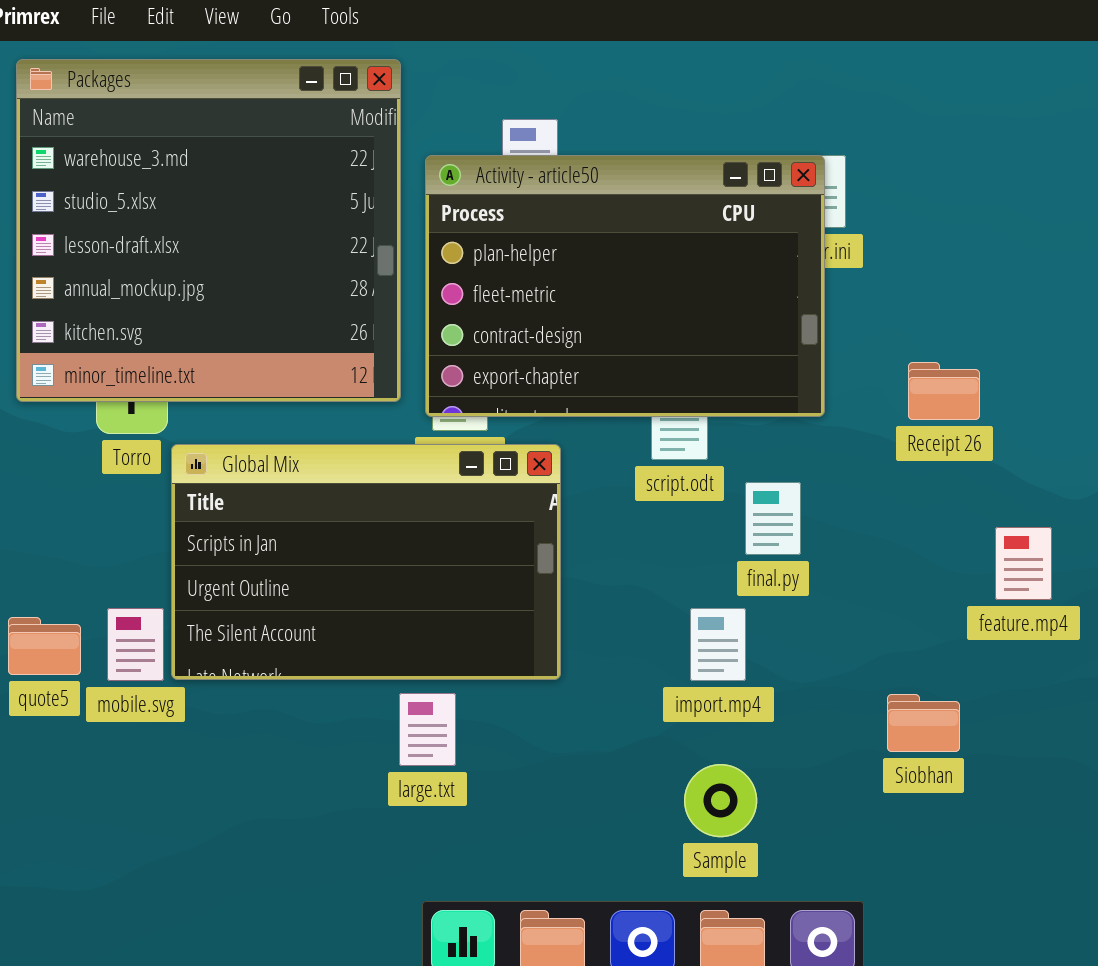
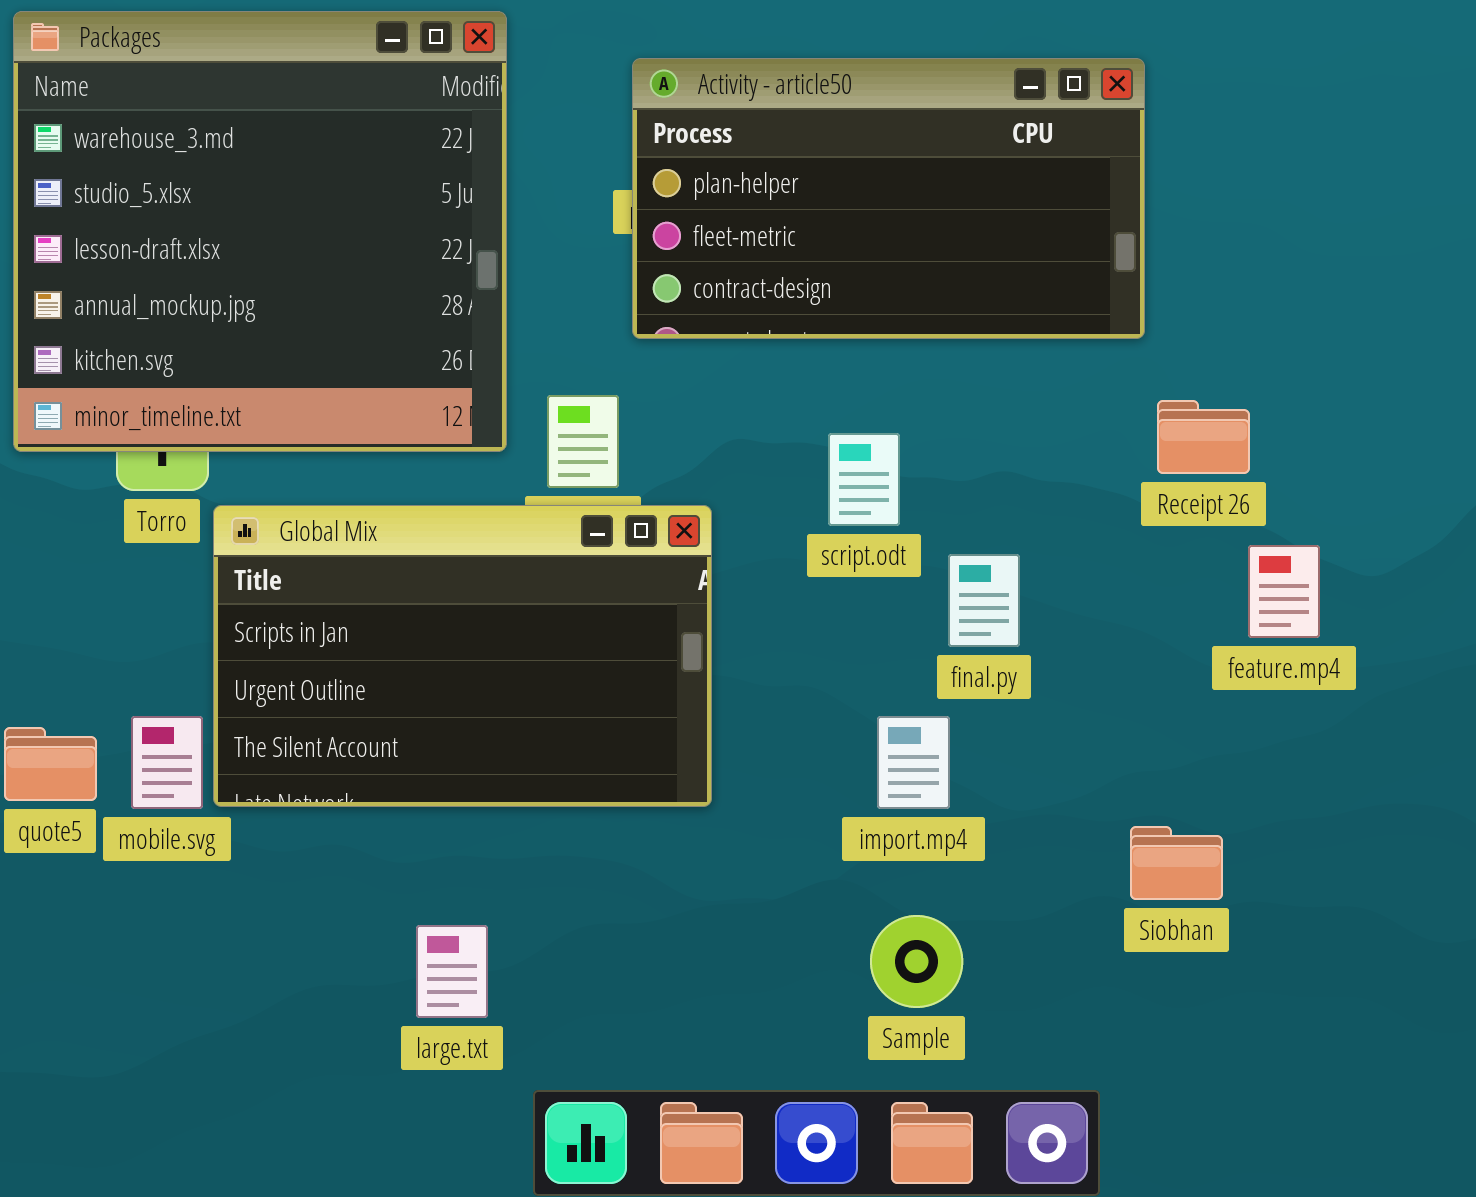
Activity - article50: [425,155,825,417] -> [632,58,1145,339], moved, resized
feature.mp4: [995,527,1052,600] -> [1248,545,1320,638], moved
large.txt: [399,693,456,766] -> [416,925,488,1018], moved

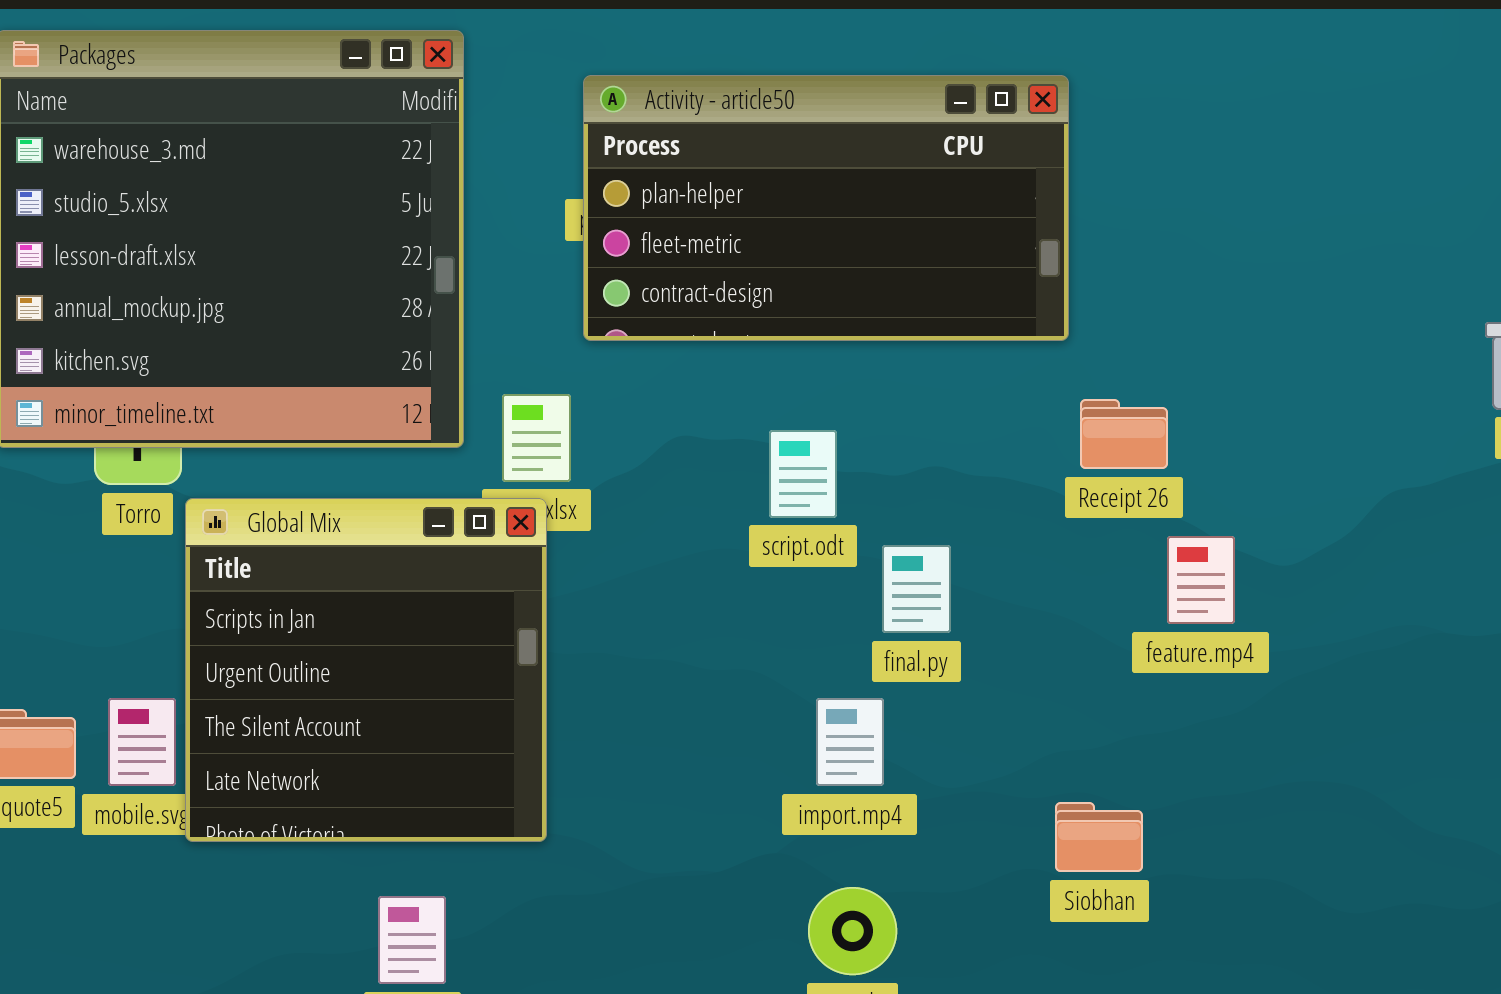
Global Mix: [213,505,712,807] -> [185,498,547,842], resized

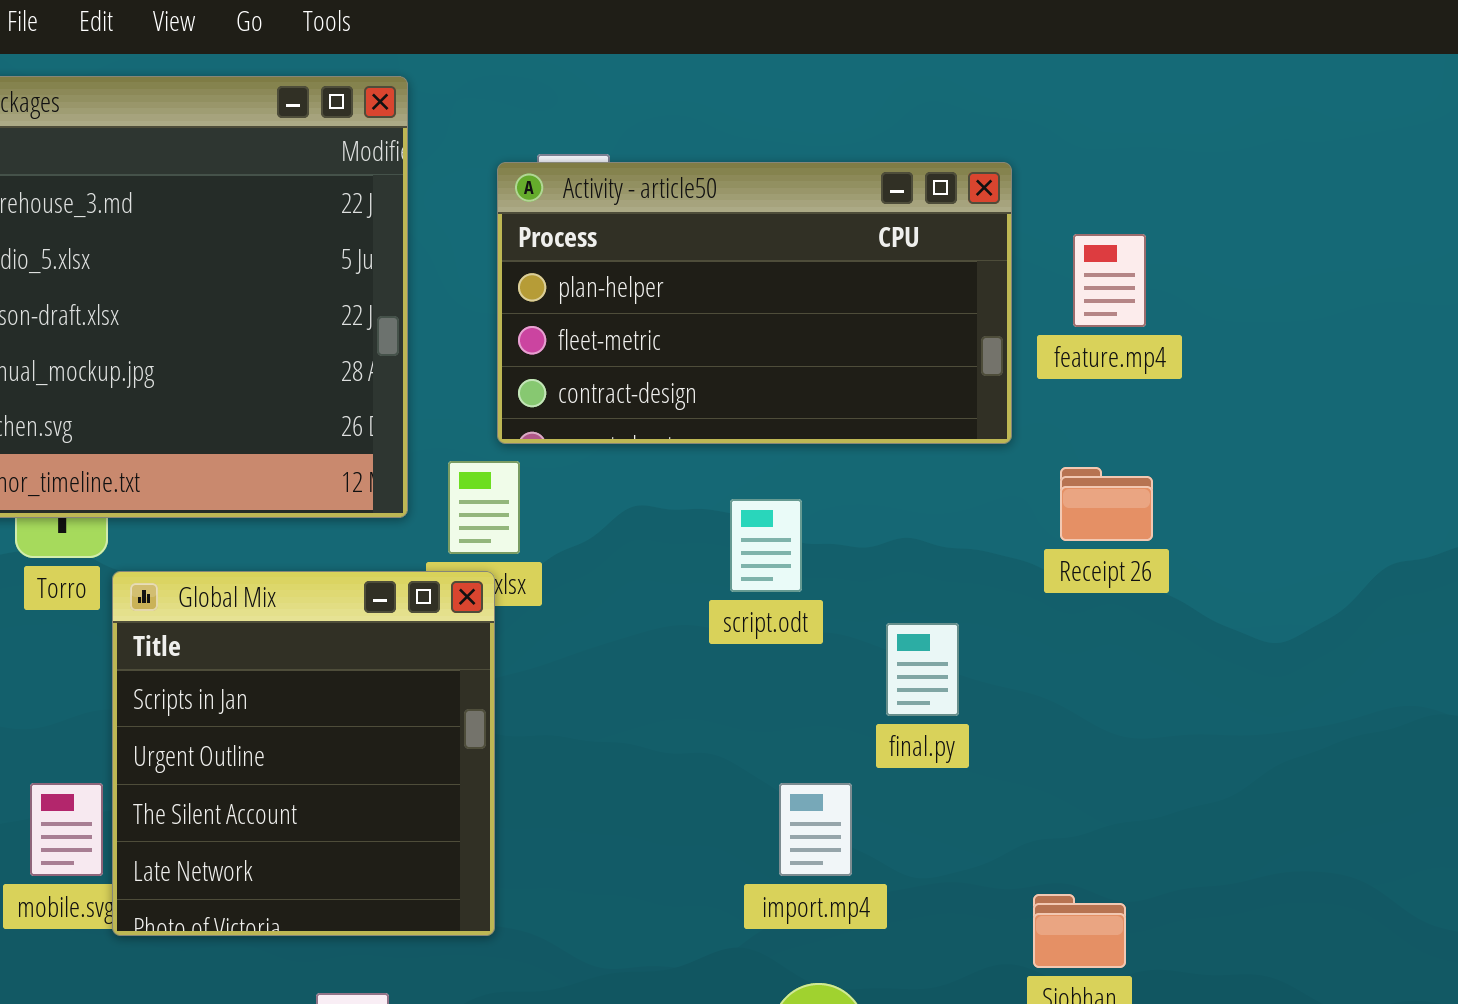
Activity - article50: [583,75,1069,341] -> [497,162,1012,444], moved
feature.mp4: [1167,536,1235,624] -> [1073,234,1146,327], moved
final.py: [882,545,951,633] -> [886,623,959,716], moved

